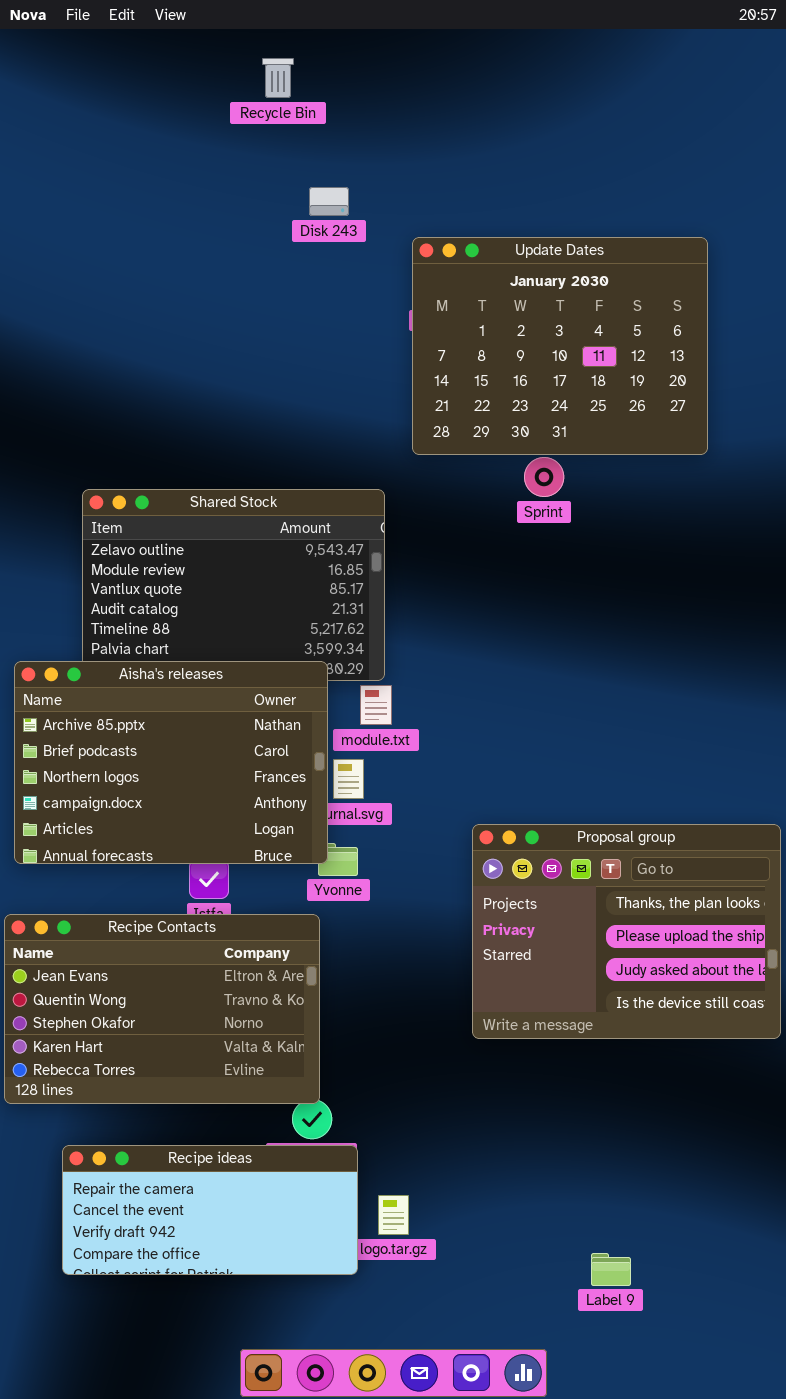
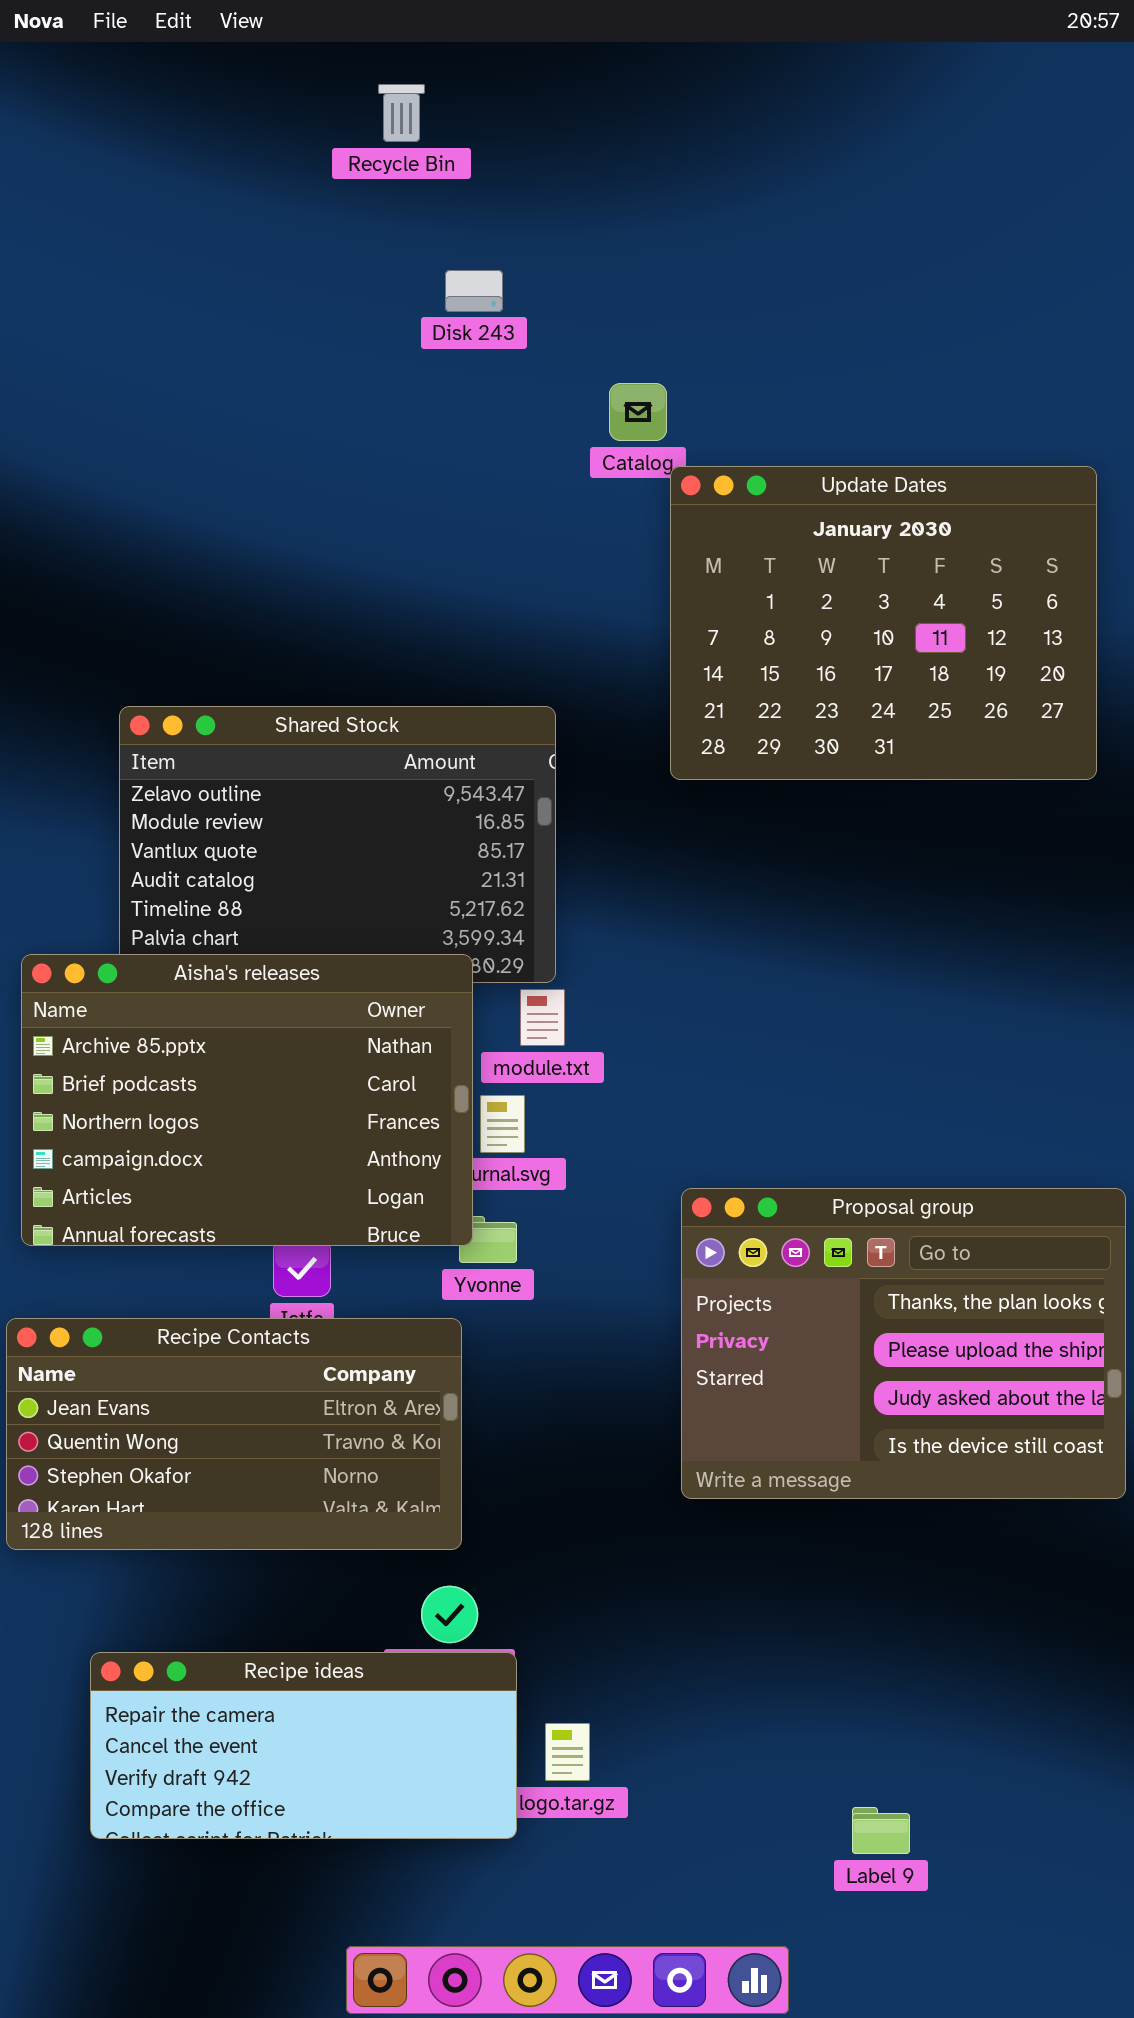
Update Dates: [412,237,708,455] -> [670,466,1097,780], moved
Recipe Contacts: [4,914,320,1104] -> [6,1318,462,1550], resized

